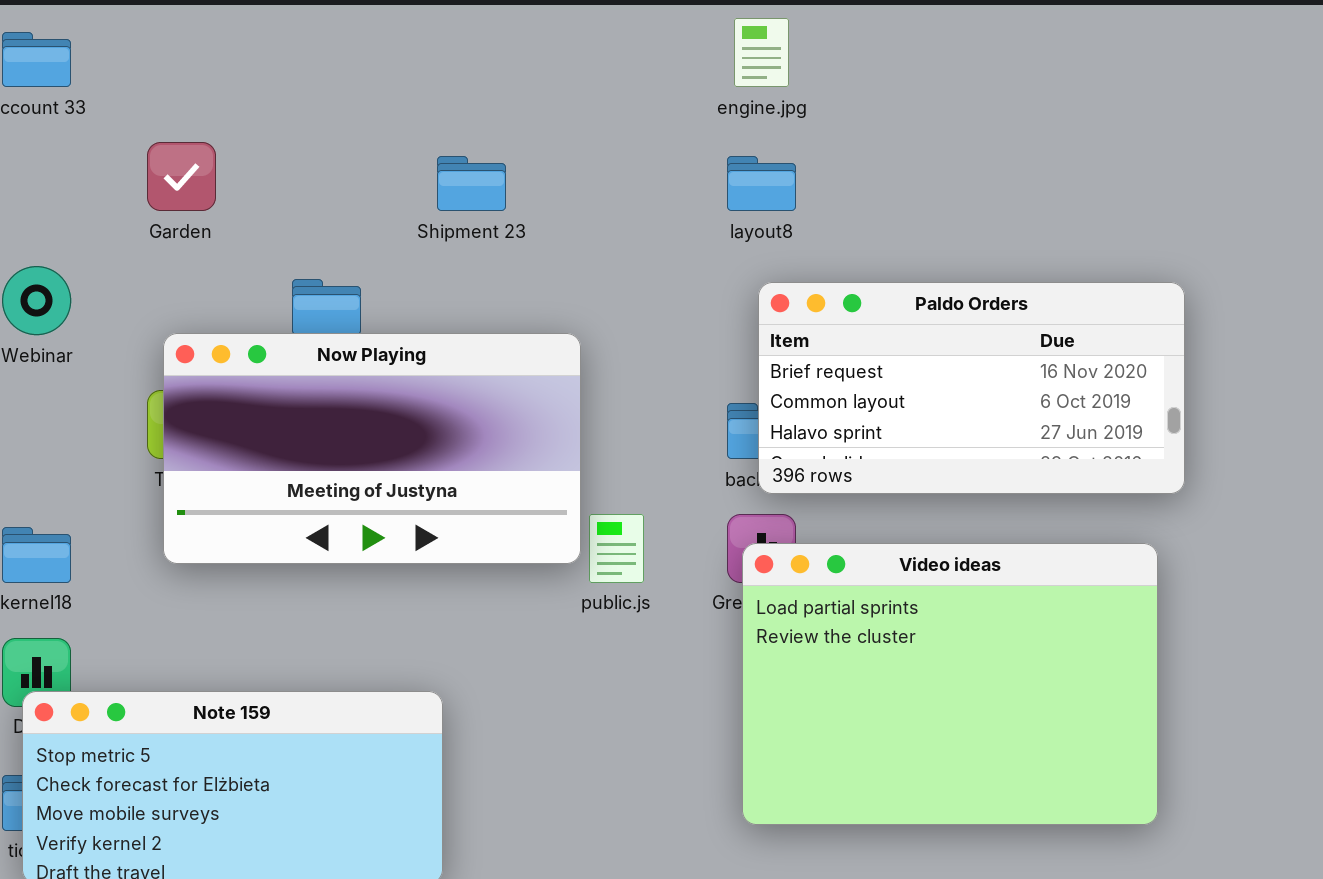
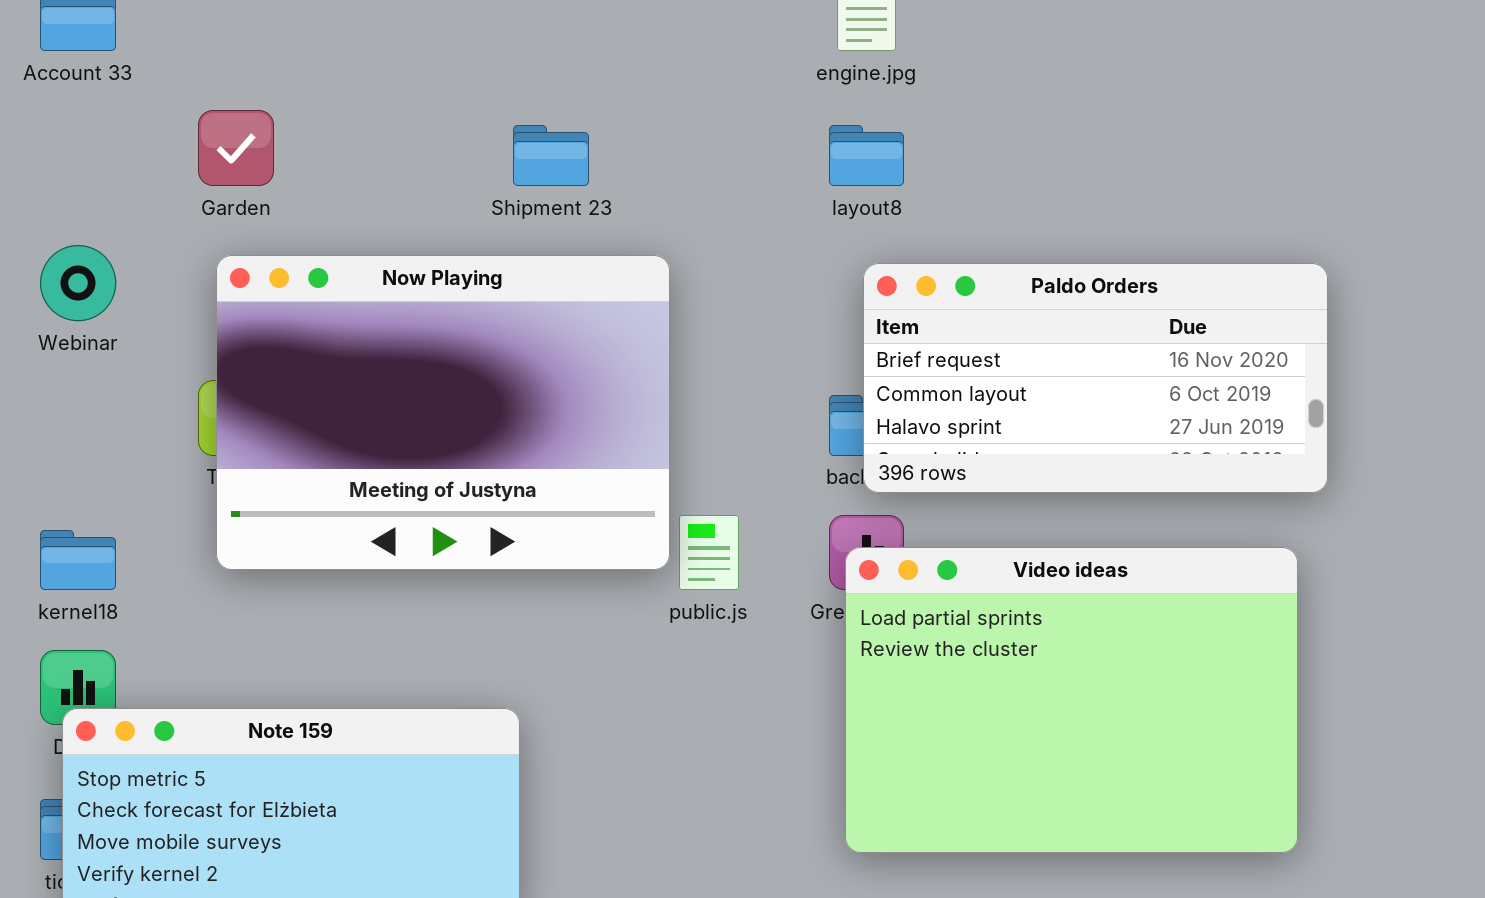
Now Playing: [163,333,581,564] -> [216,255,670,570], resized

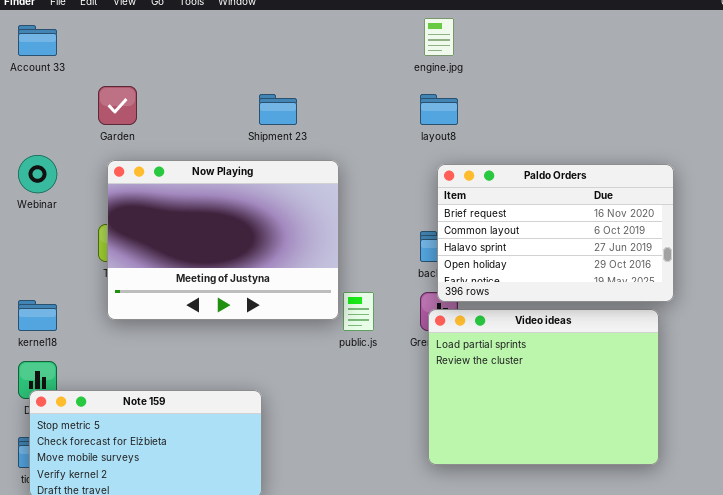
Paldo Orders: [863,263,1328,493] -> [437,164,674,302], resized

